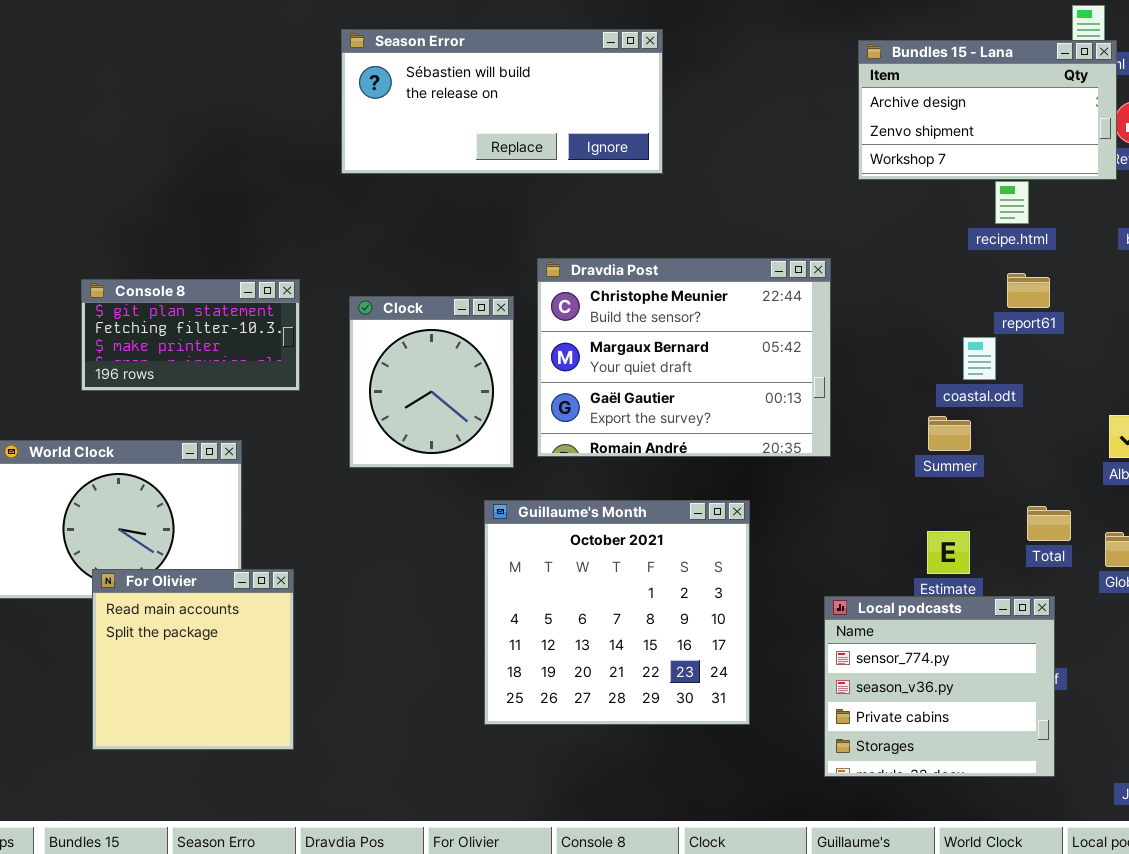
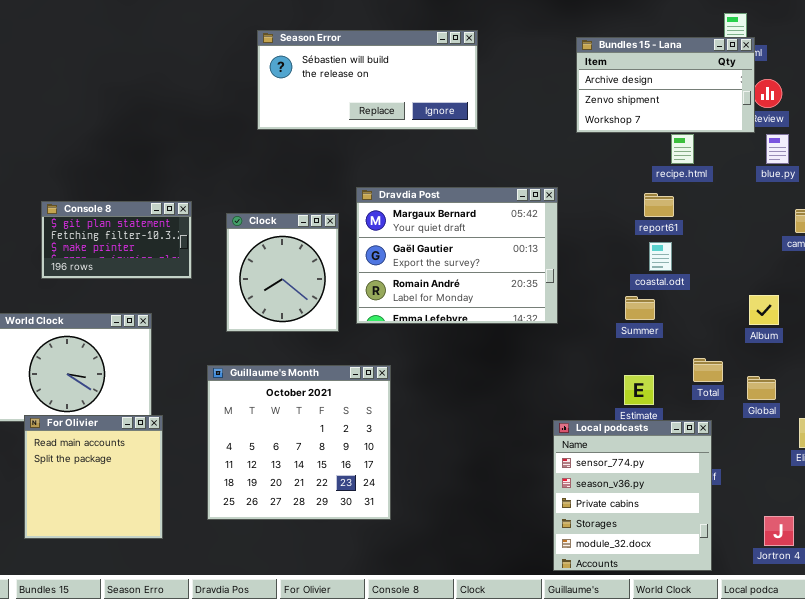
Season Error: [341,29,663,174] -> [257,30,478,130], moved
Dravdia Post: [537,258,831,457] -> [356,187,558,324], scrolled down 1 row
report61: [1007,273,1050,308] -> [644,193,674,217], moved
Guillaume's Month: [484,500,750,725] -> [207,365,391,520], moved
For Olivier: [92,569,294,750] -> [24,415,163,539], moved
Local podcasts: [824,596,1055,777] -> [553,420,712,571], resized

